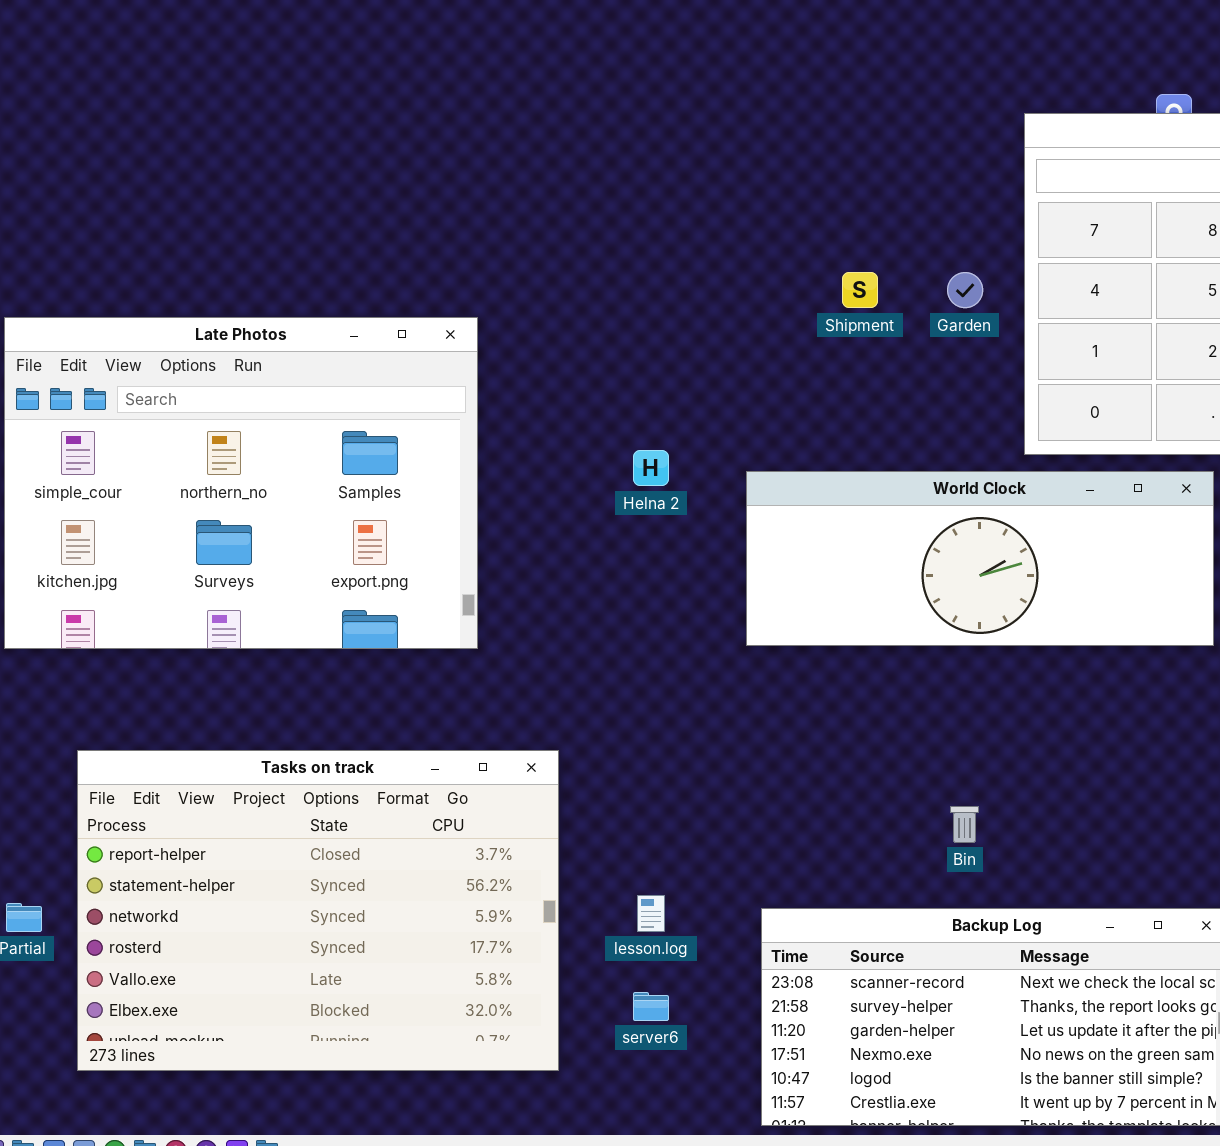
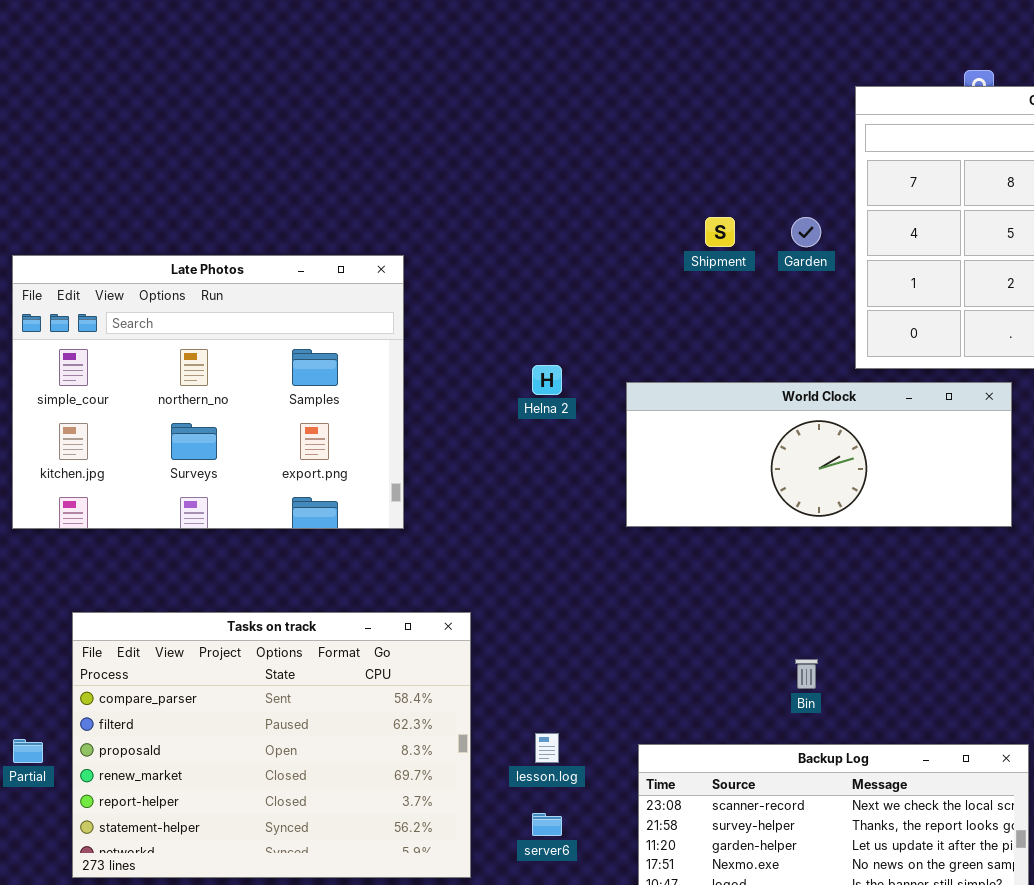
Tasks on track: [77,750,559,1071] -> [72,612,471,878], scrolled up 4 rows

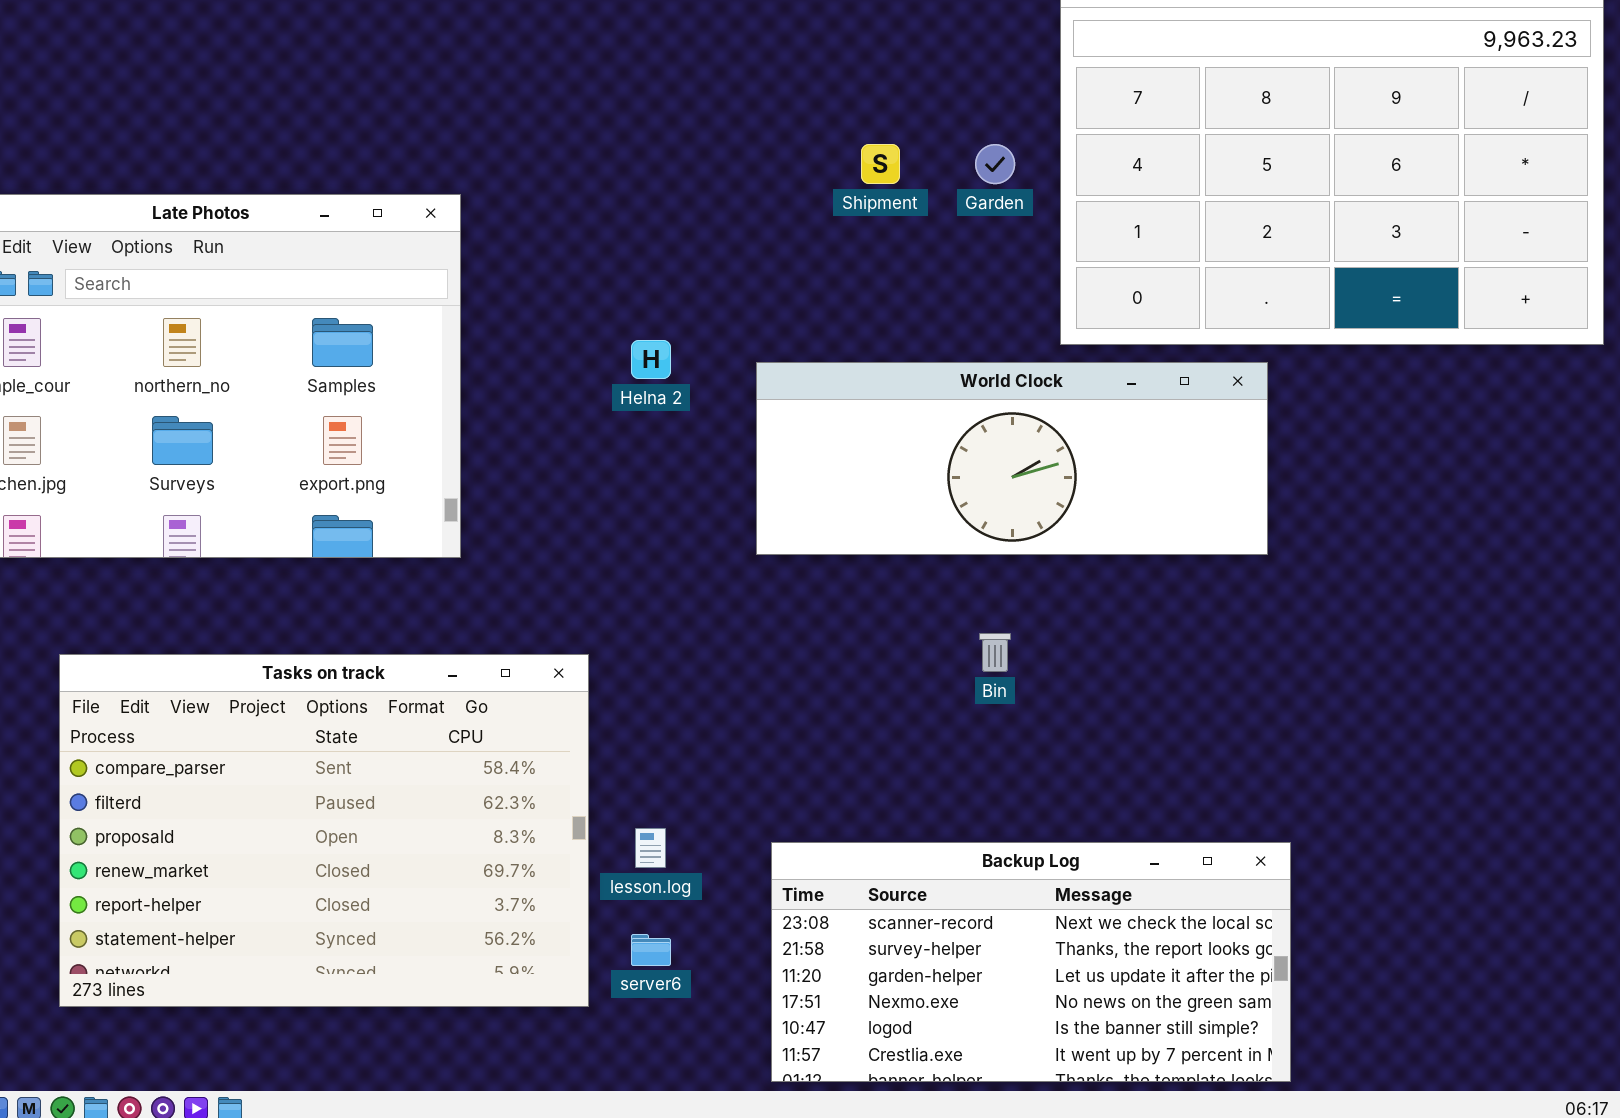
Tasks on track: [72,612,471,878] -> [59,654,589,1007], moved
Bin: [795,659,818,689] -> [979,633,1011,672], moved

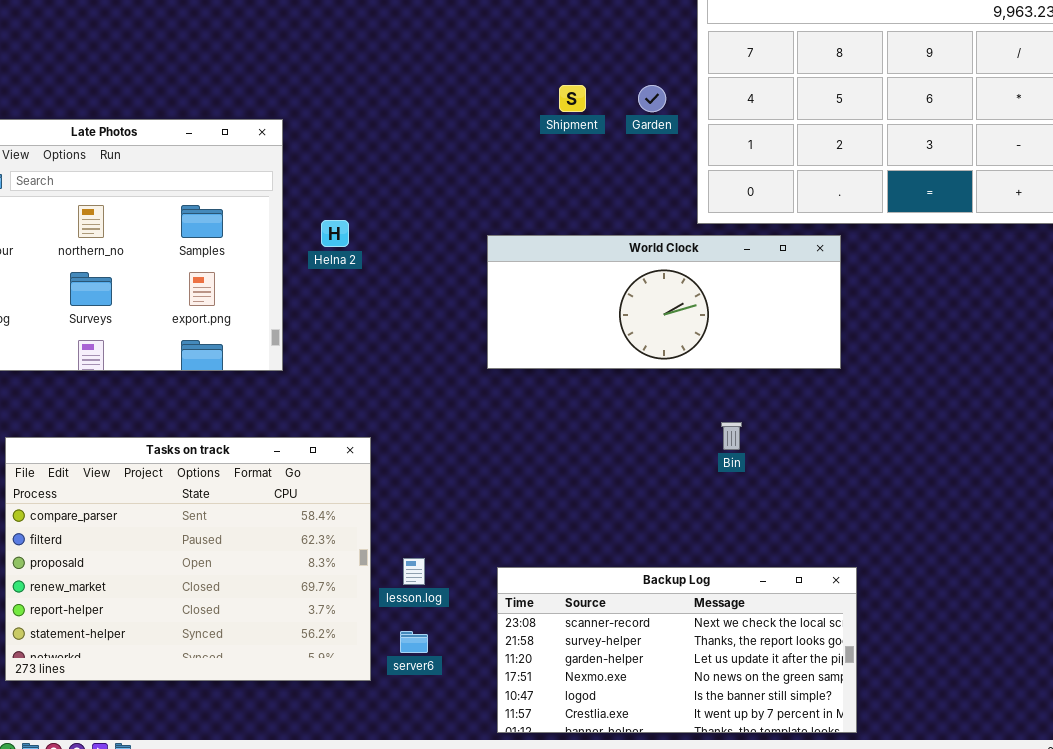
Helna 2: [631,340,671,379] -> [321,220,349,247], moved
Bin: [979,633,1011,672] -> [721,422,742,450], moved

